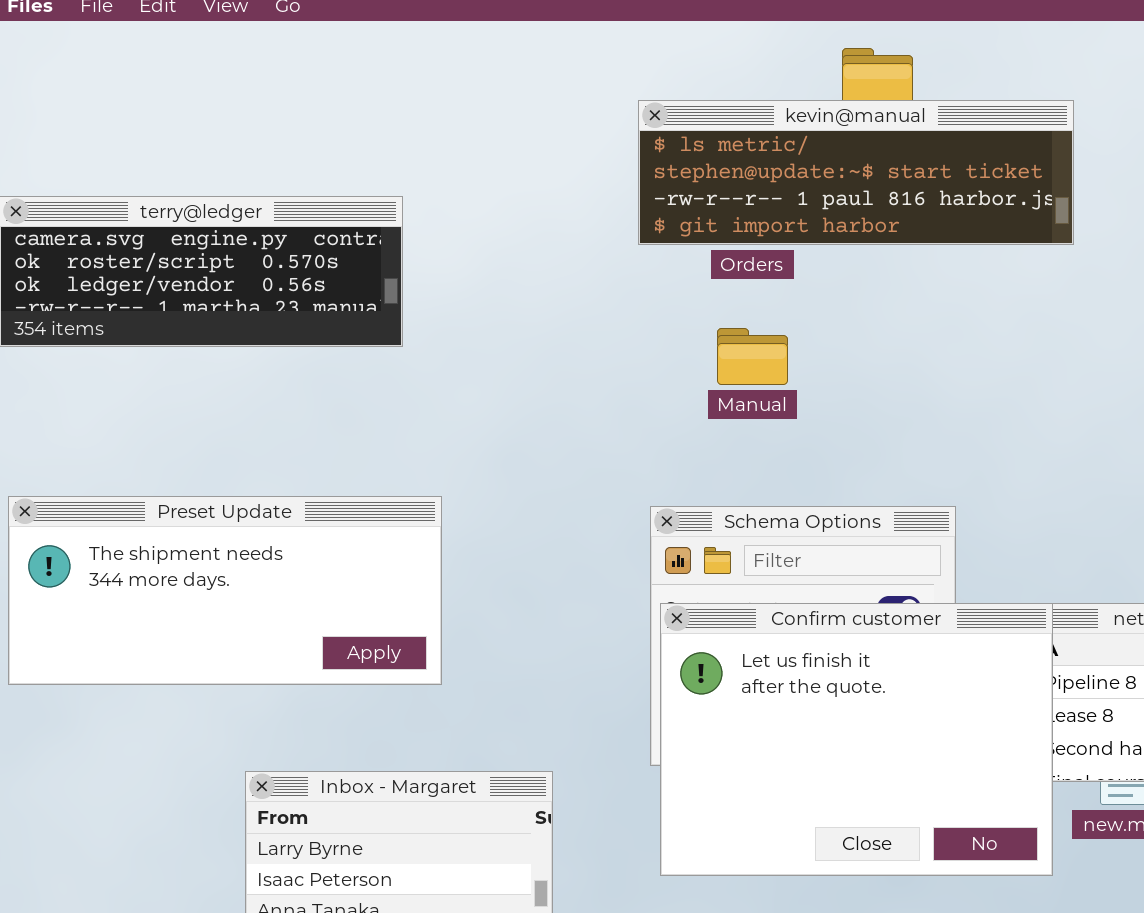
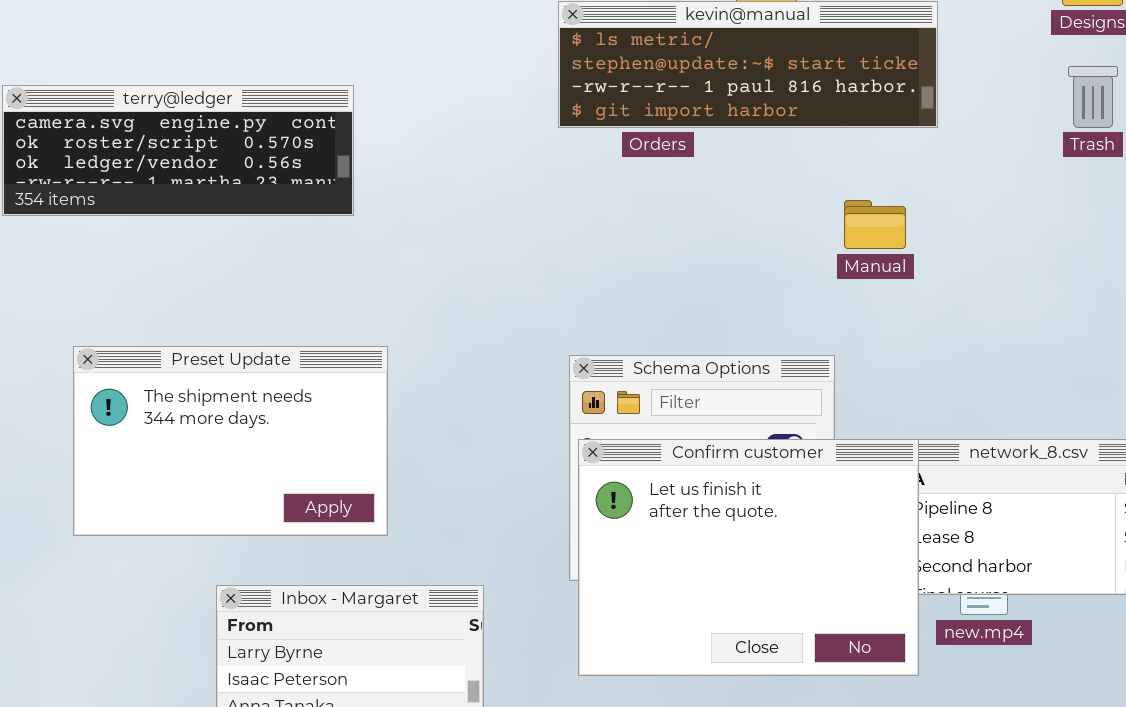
Manual: [717,328,788,385] -> [844,200,906,249], moved
Preset Update: [8,496,442,685] -> [73,346,388,536], resized

